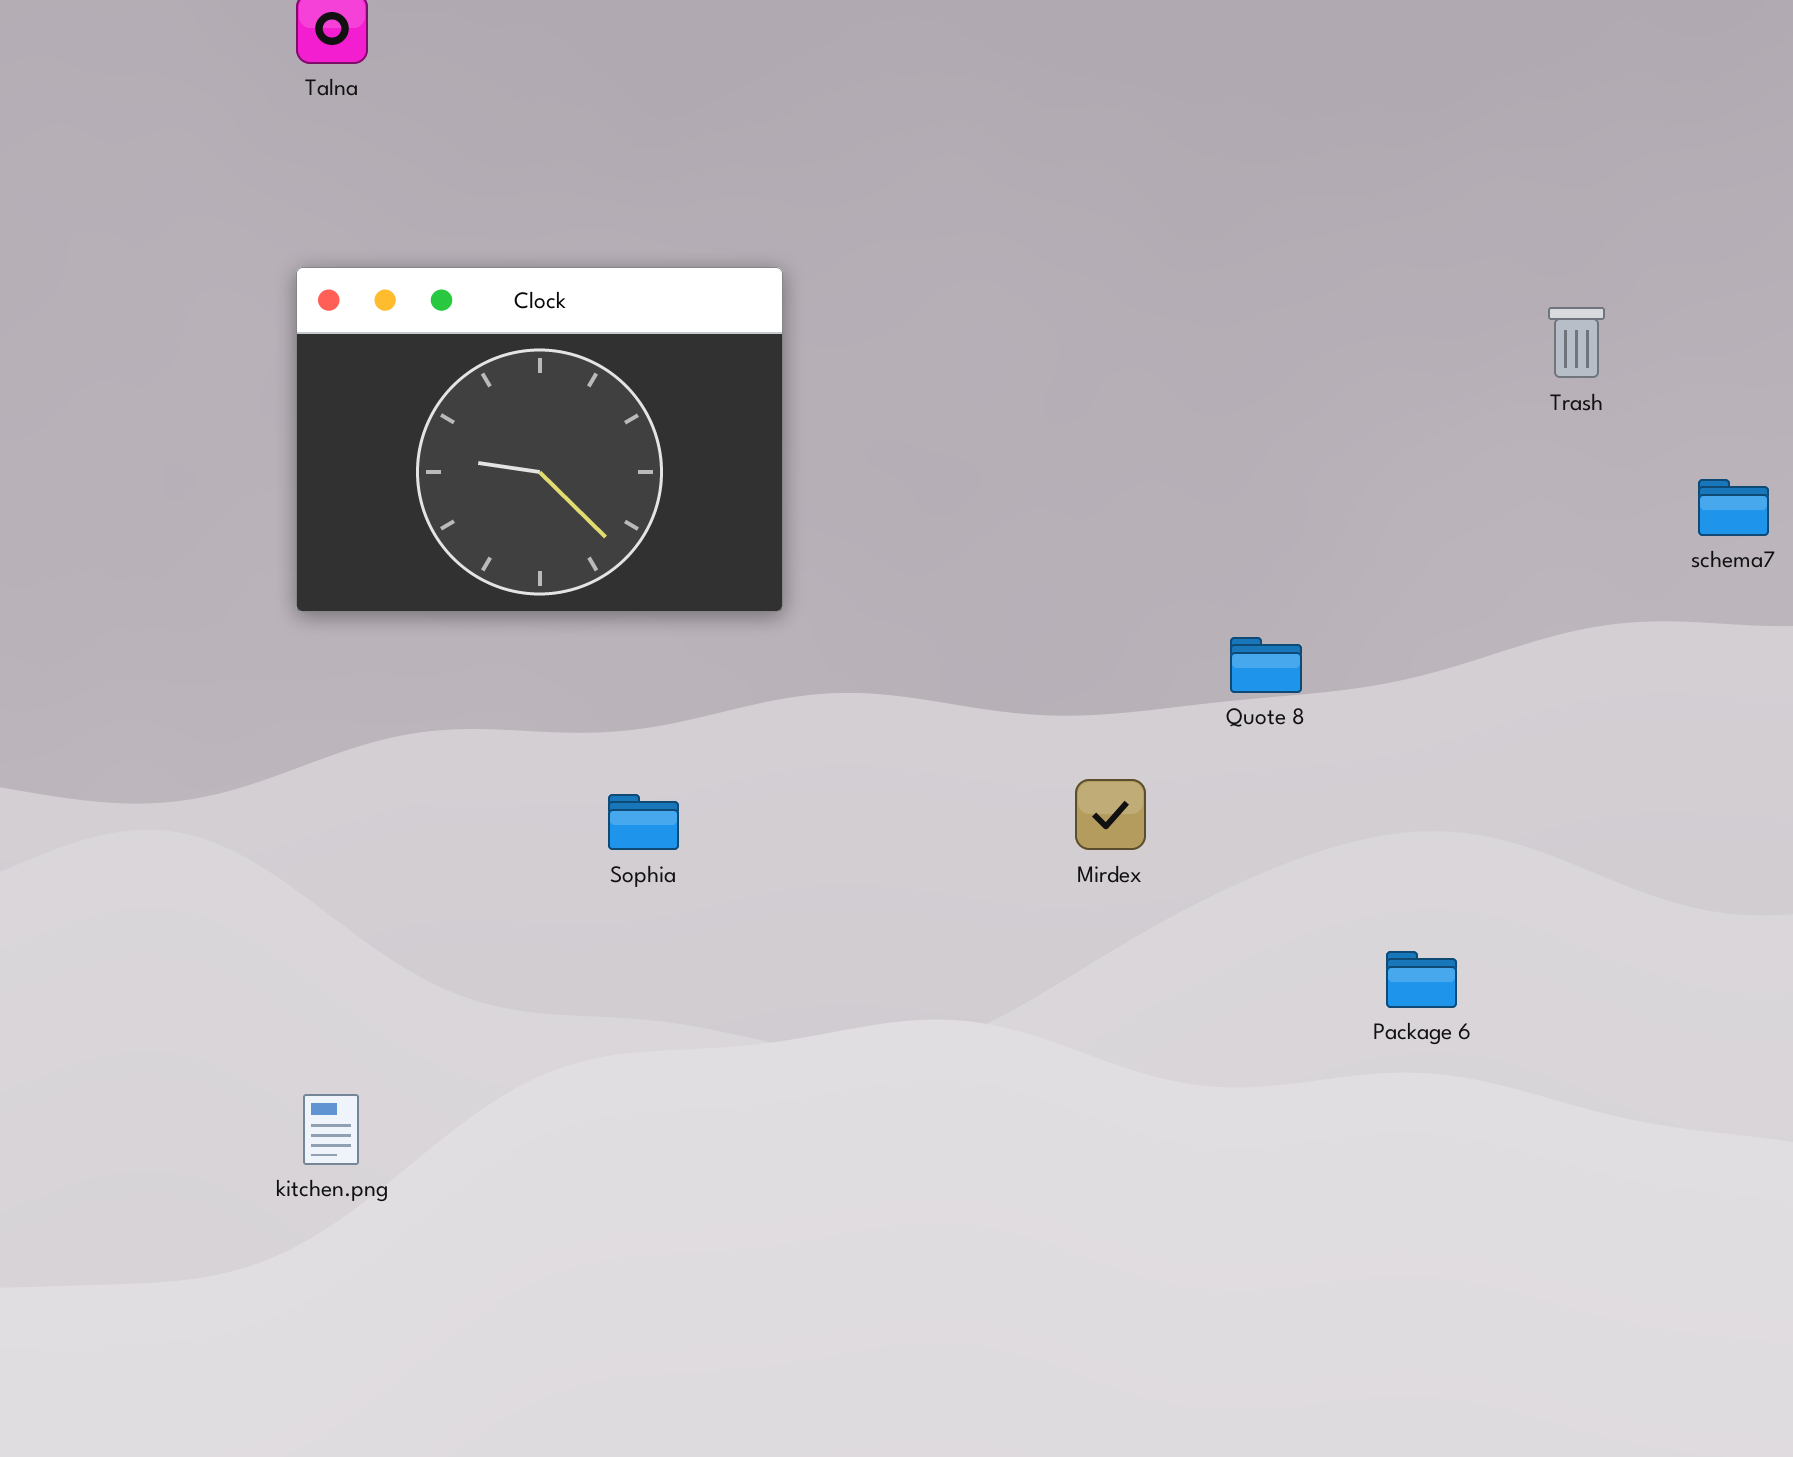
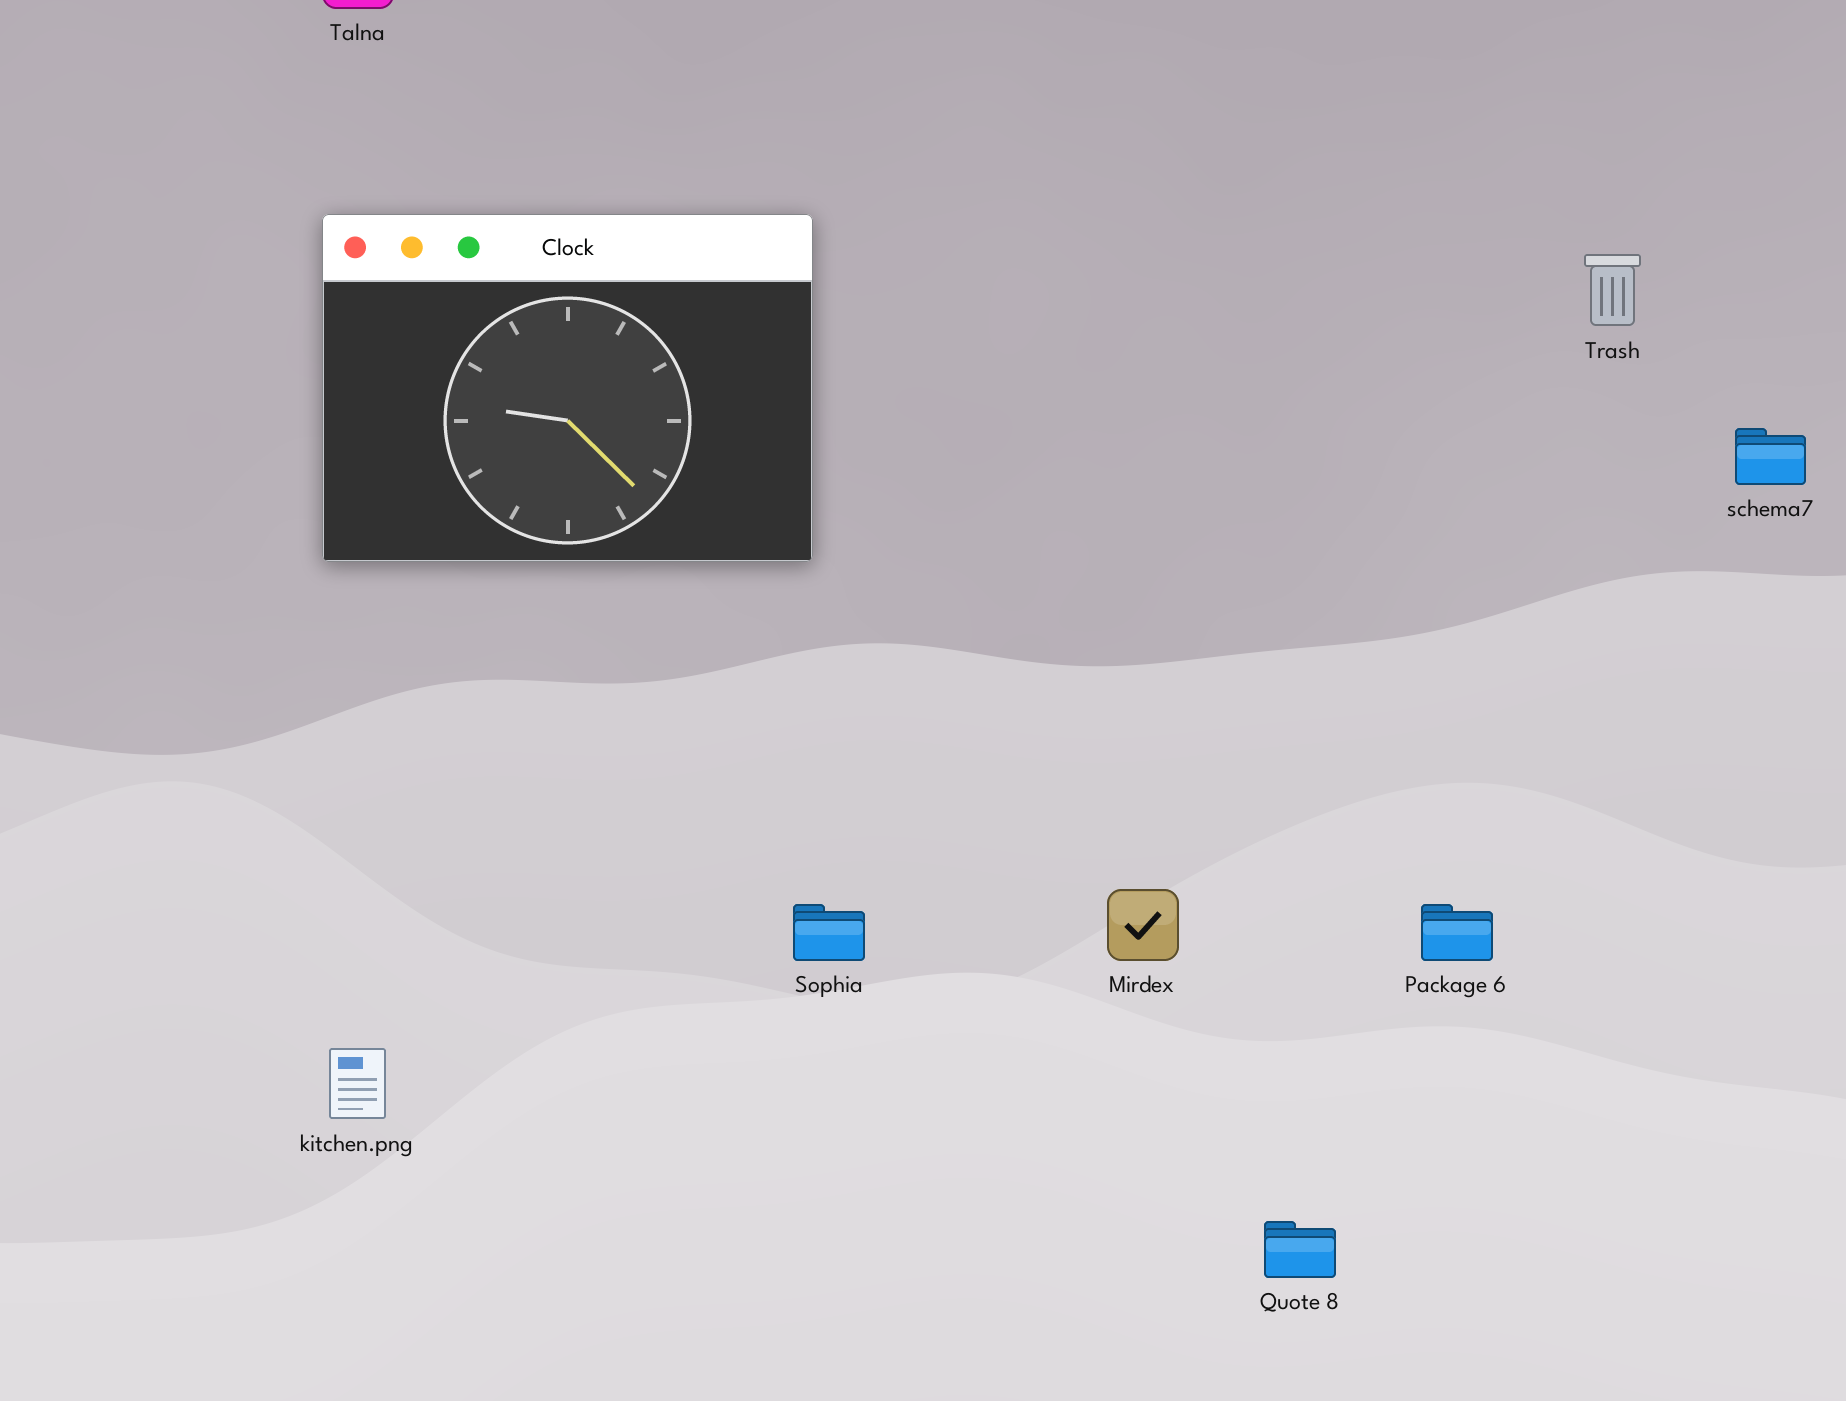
Quote 8: [1230,637,1302,693] -> [1264,1221,1336,1278], moved
Mirdex: [1075,779,1146,850] -> [1107,889,1179,961], moved
Sophia: [608,794,679,850] -> [793,904,865,961], moved

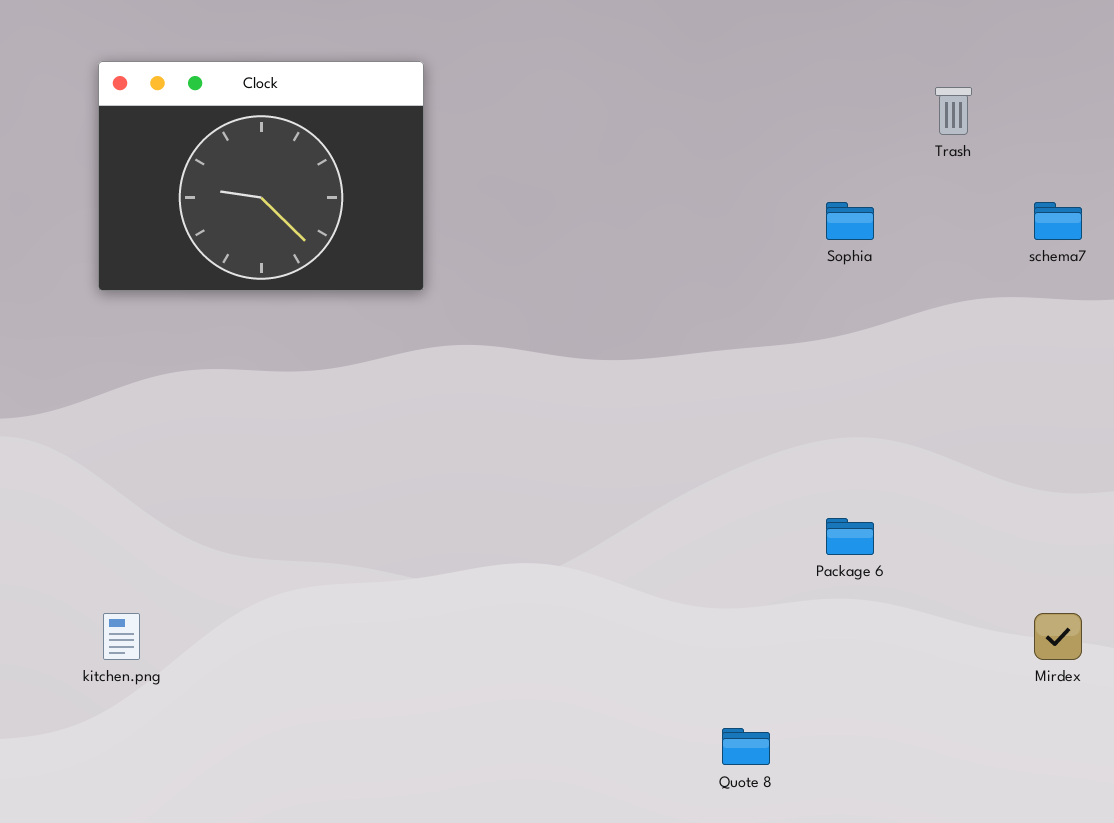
Mirdex: [1107,889,1179,961] -> [1034,613,1082,660], moved
Sophia: [793,904,865,961] -> [826,202,874,240], moved

